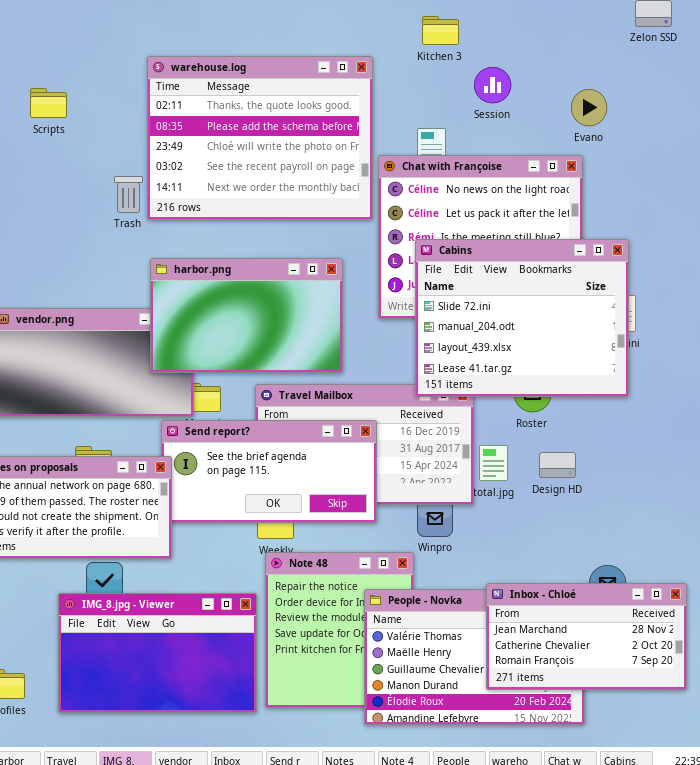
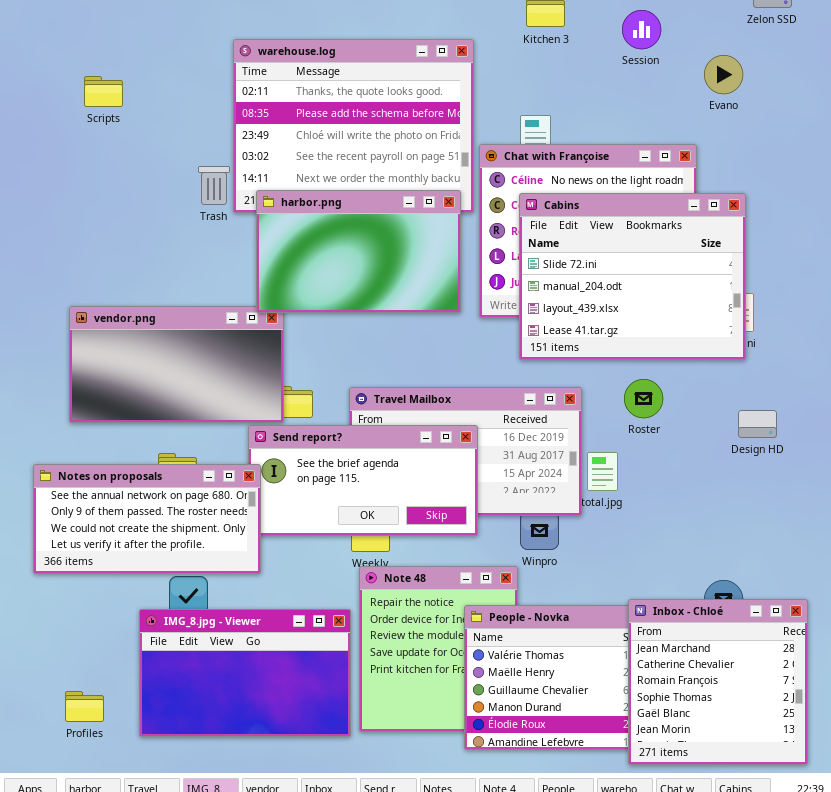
Session: [474,67,511,103] -> [622,10,661,49], moved
Scripts: [30,88,67,118] -> [84,76,123,107], moved
Evano: [571,89,607,126] -> [704,55,743,94], moved
Cabins: [415,239,629,397] -> [519,193,746,360], moved
harbor.png: [150,258,343,373] -> [256,190,461,313], moved
Design HD: [539,452,576,478] -> [738,410,777,438], moved
Inbox - Chloé: [486,583,687,690] -> [628,599,808,765], resized

